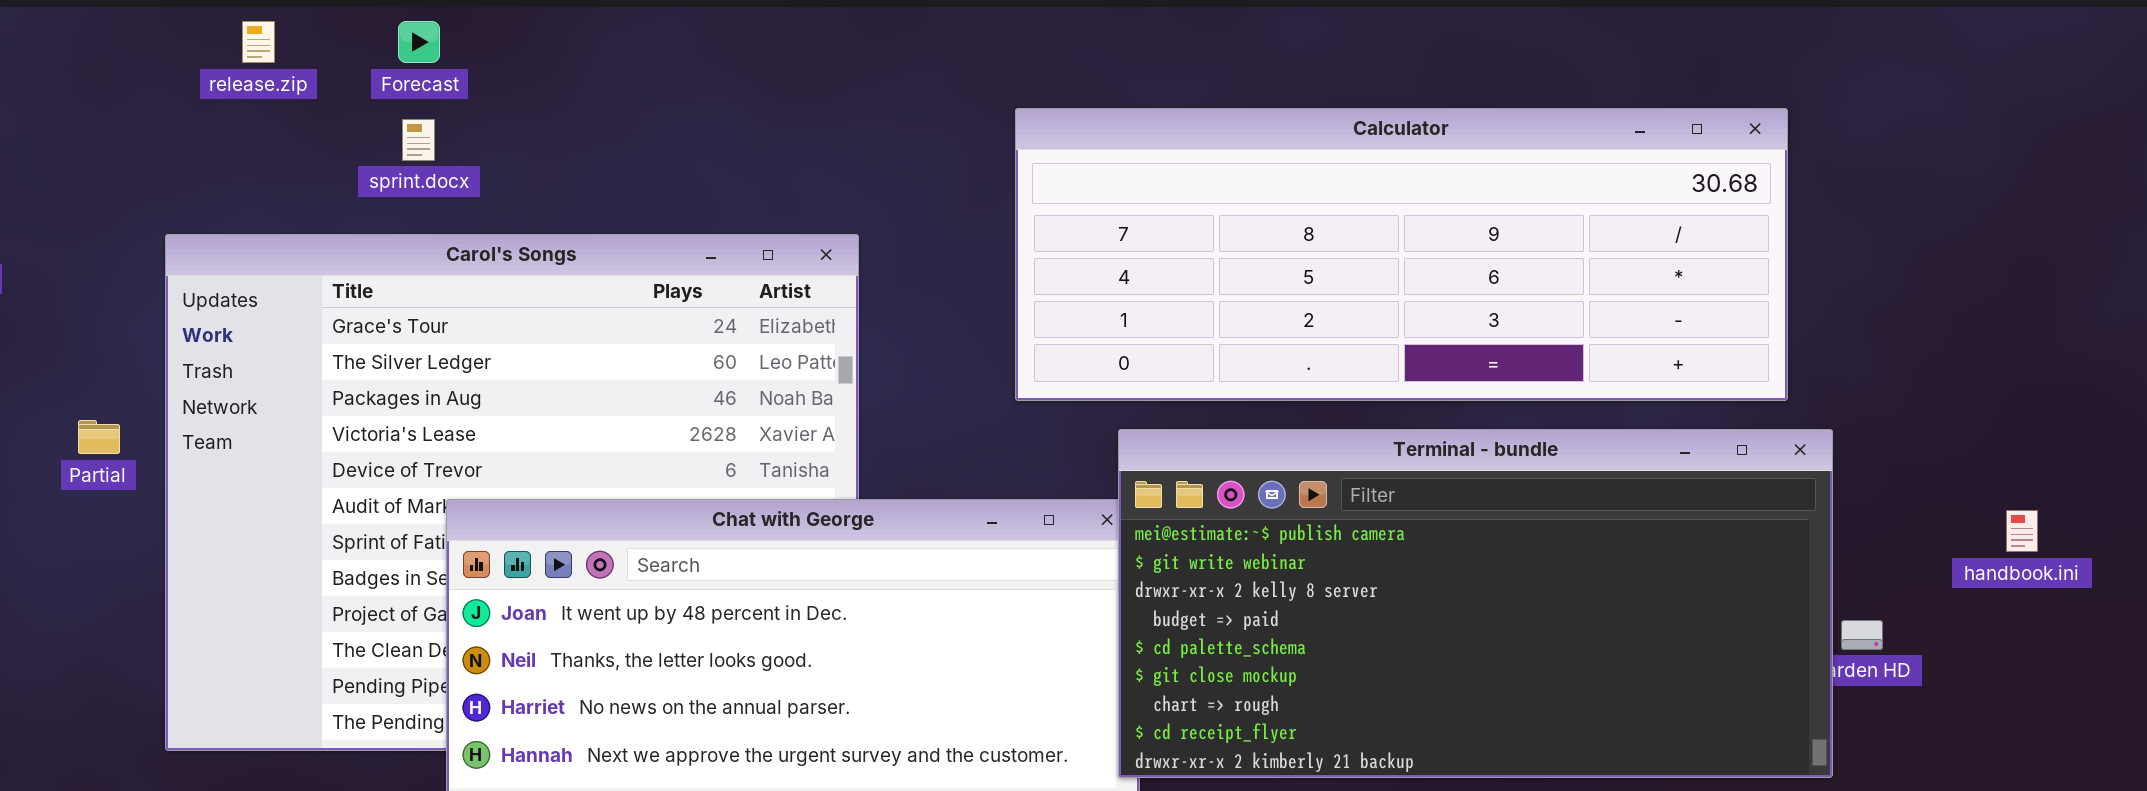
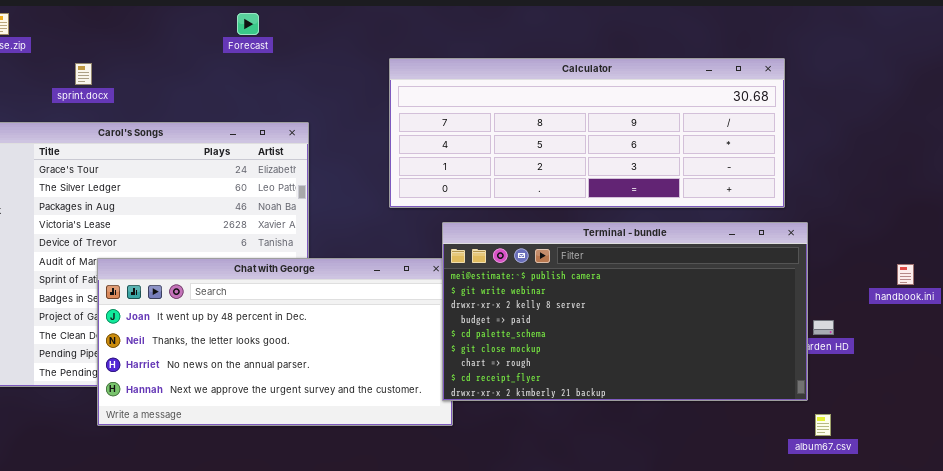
Forecast: [398,21,440,63] -> [237,13,259,35], moved

